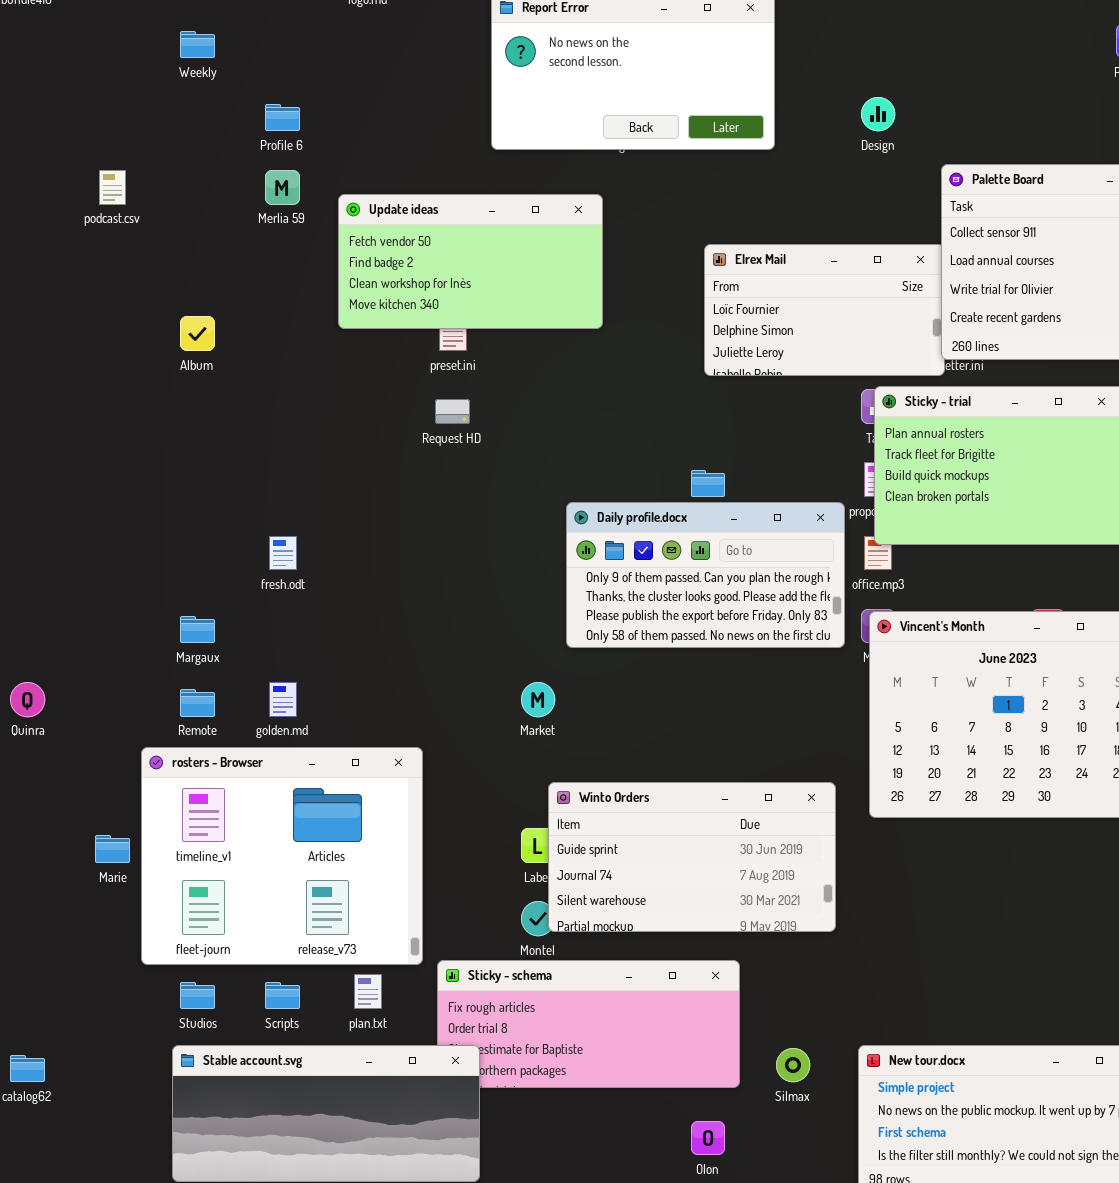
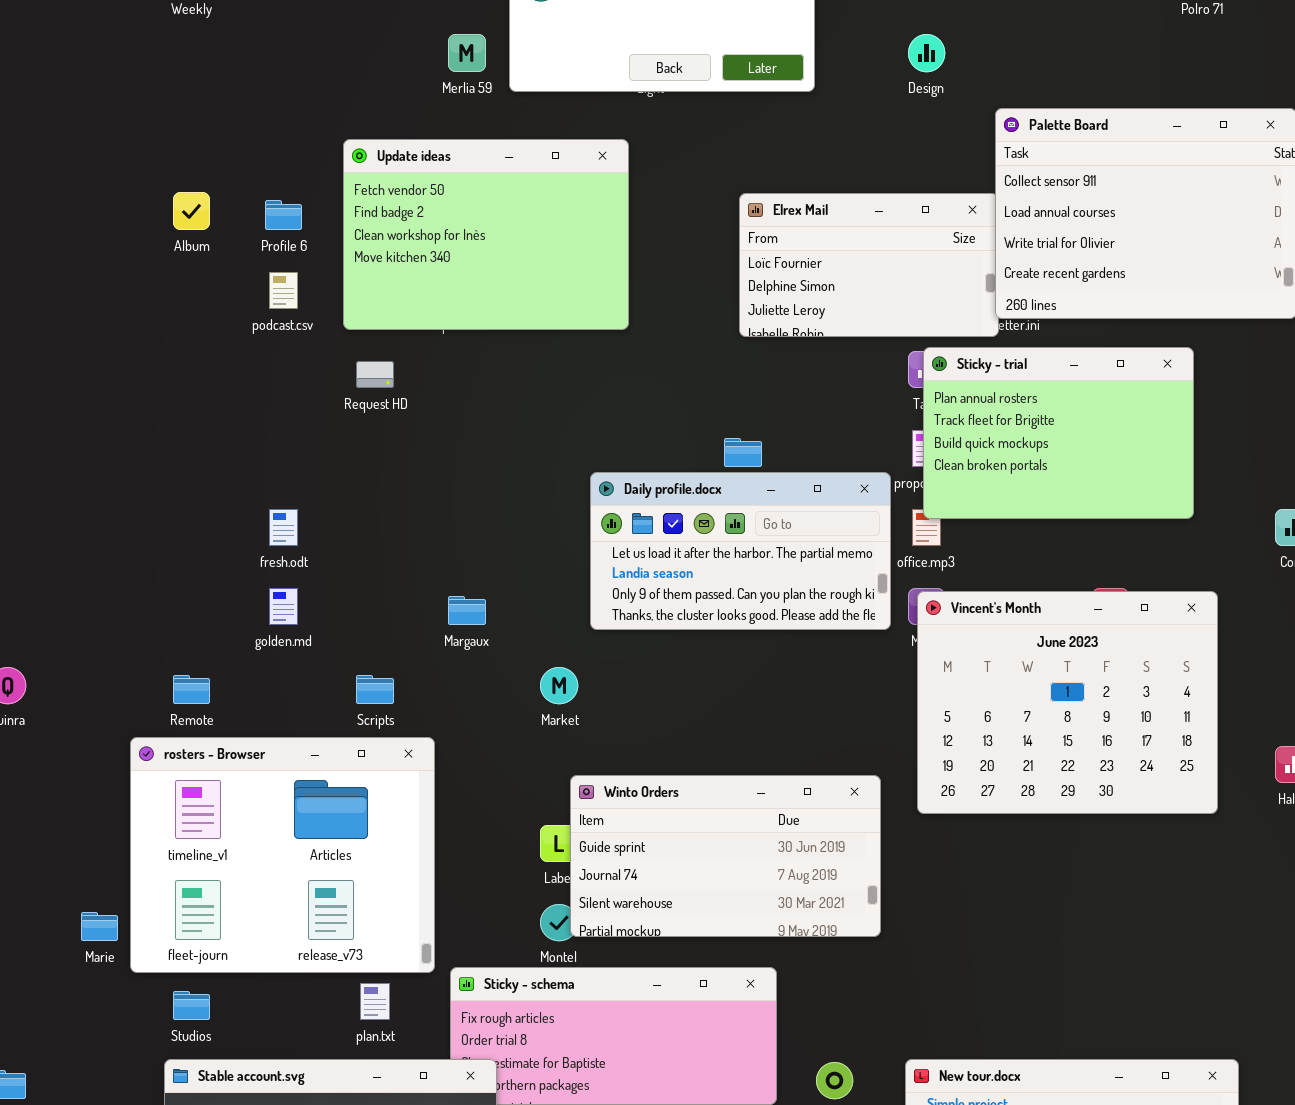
Profile 6: [265,104,300,131] -> [265,200,302,230], moved
podcast.csv: [99,170,126,205] -> [269,272,298,309], moved
Merlia 59: [265,170,300,205] -> [448,34,486,72], moved
Update ideas: [338,194,603,329] -> [343,139,629,330], resized
Album: [180,316,215,351] -> [173,192,210,230], moved
Request HD: [435,399,470,424] -> [356,361,394,388], moved
Daily profile.docx: [566,502,845,648] -> [590,472,891,630], scrolled up 2 rows
Margaux: [180,616,215,643] -> [448,596,486,625], moved
golden.md: [269,682,297,717] -> [269,588,298,625], moved
Marie: [95,835,130,863] -> [81,912,118,941], moved
Scripts: [265,982,300,1009] -> [356,675,394,704], moved

